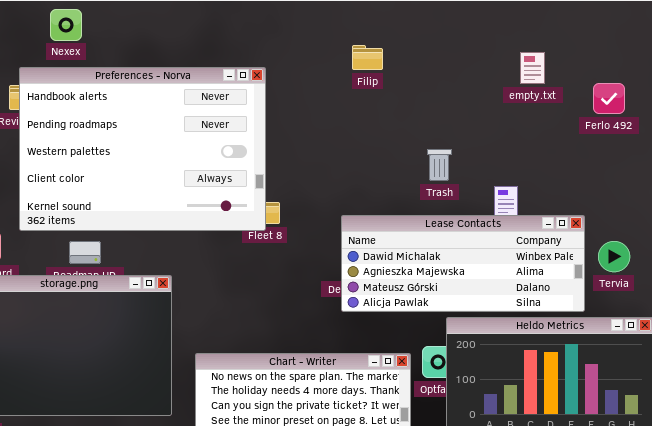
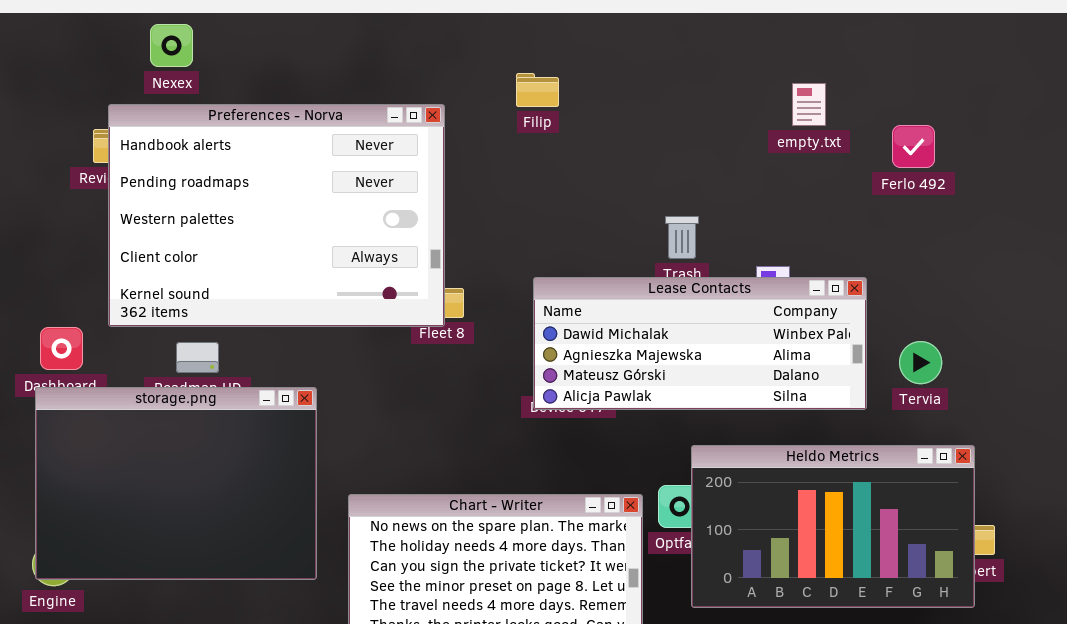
Filip: [352,45,383,70] -> [516,73,559,107], moved
Lease Contacts: [341,215,585,312] -> [533,277,867,410], moved

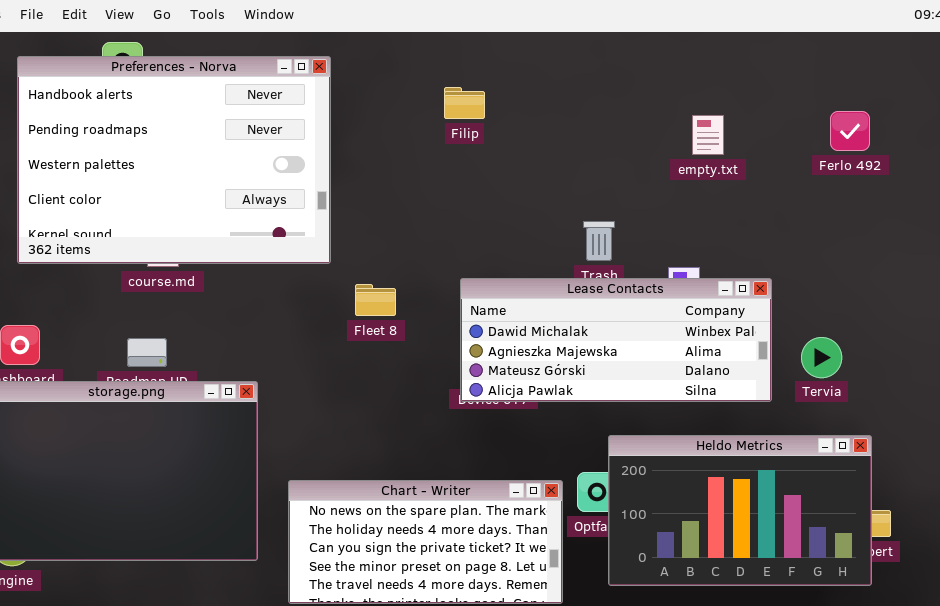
empty.txt: [792,83,826,126] -> [692,115,724,155], moved
Preferences - Norva: [108,104,445,327] -> [17,56,331,264], moved
Ferlo 492: [892,125,935,168] -> [830,111,870,151], moved

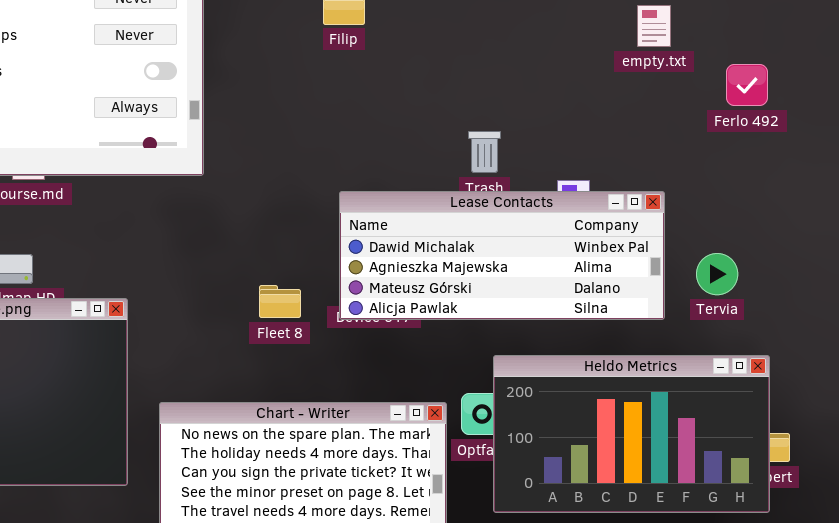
Ferlo 492: [830,111,870,151] -> [726,64,768,106], moved
empty.txt: [692,115,724,155] -> [637,5,671,47], moved
Fleet 8: [355,284,396,316] -> [259,285,301,318], moved

